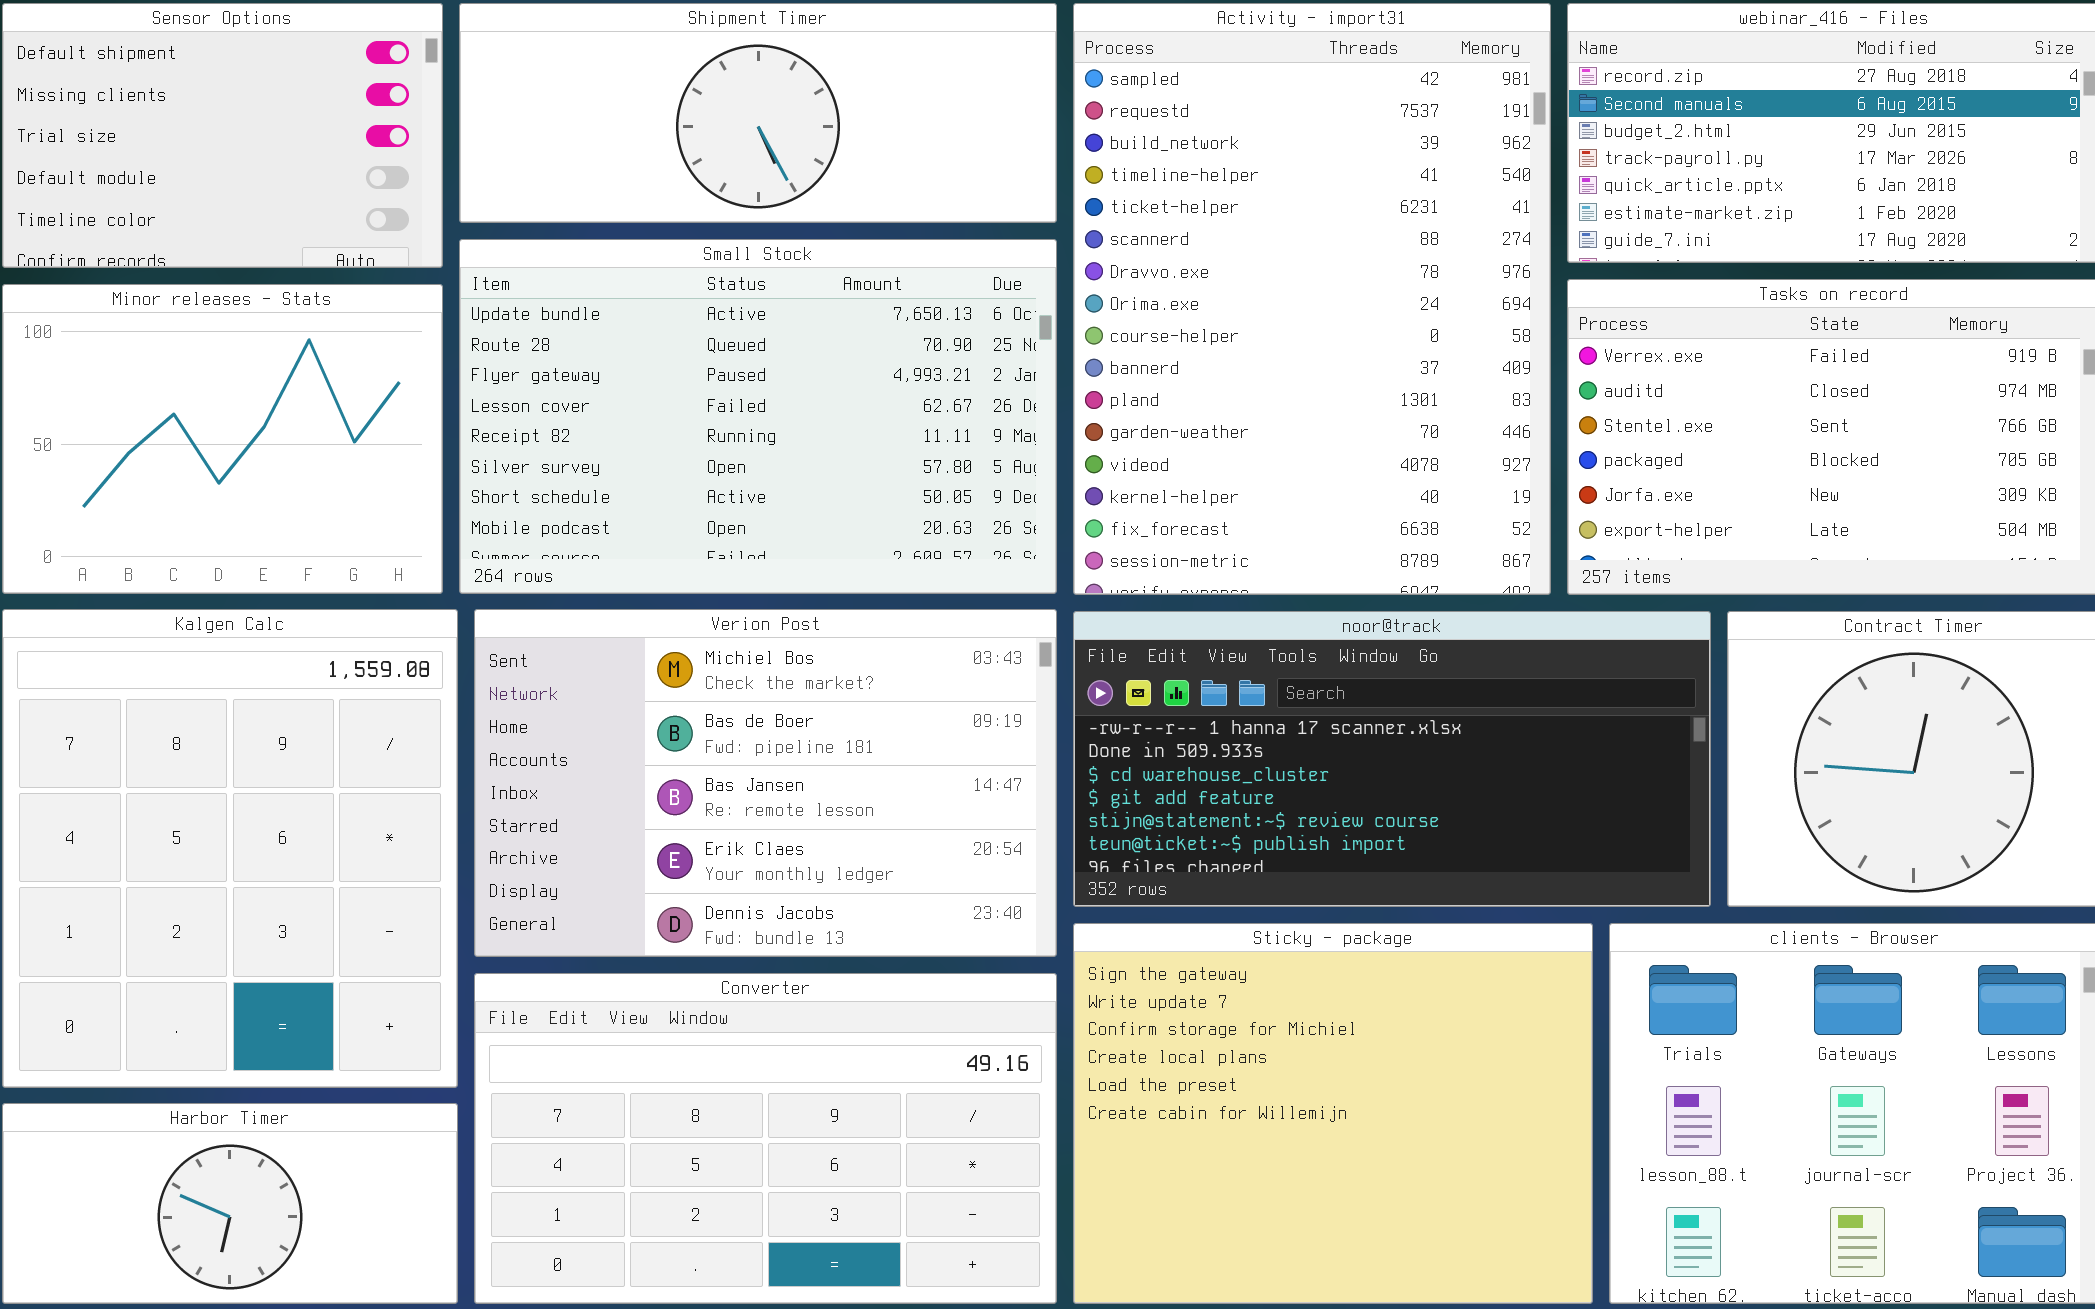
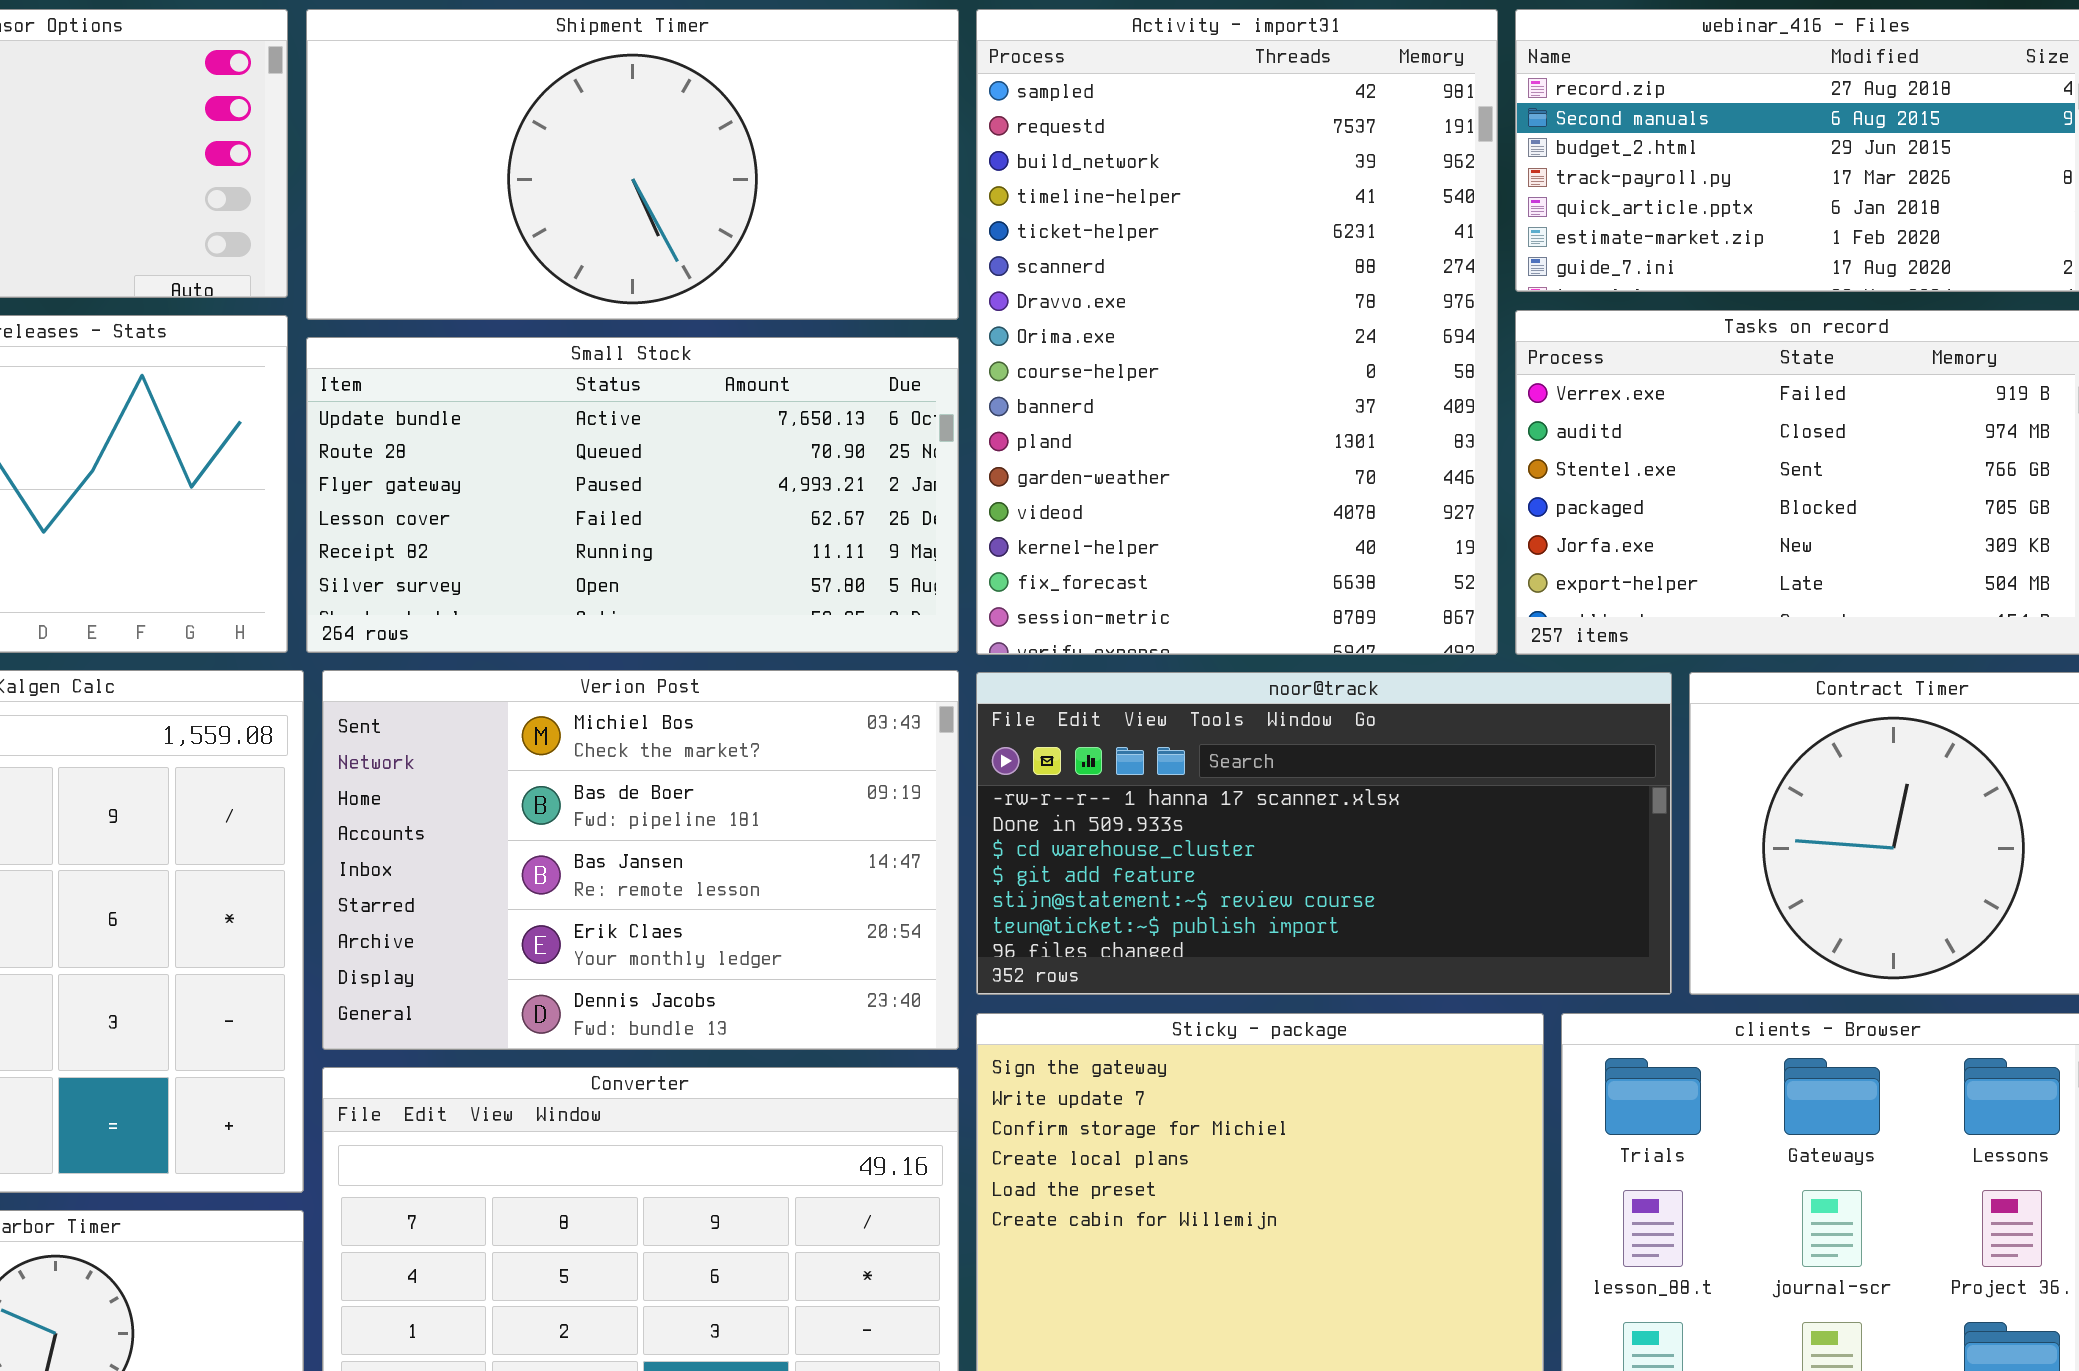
Shipment Timer: [459,3,1057,223] -> [306,9,959,320], resized
Small Stock: [459,239,1057,594] -> [306,337,959,653], resized

